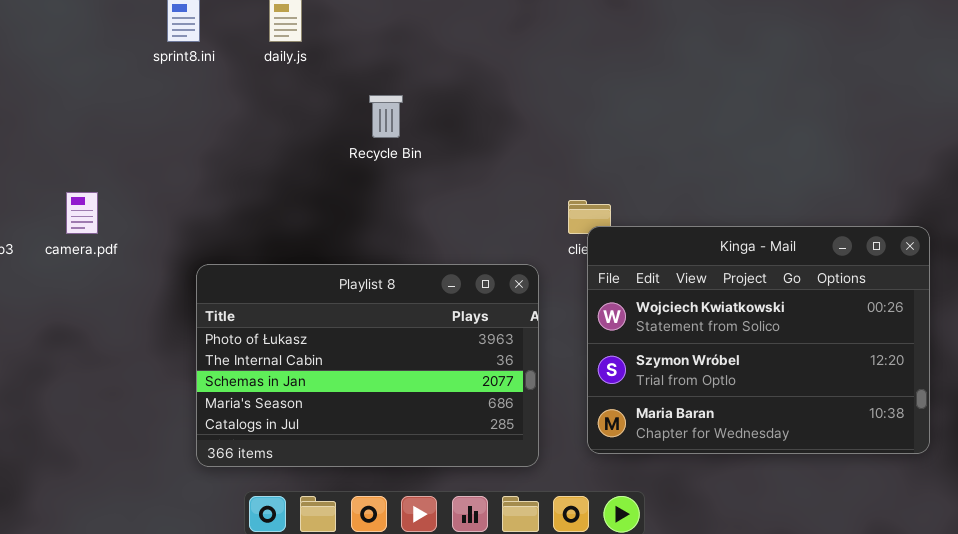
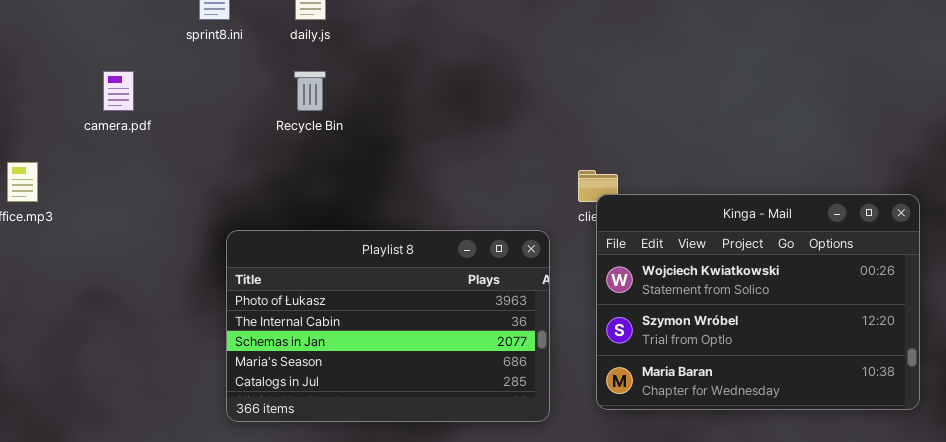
Recycle Bin: [369,95,403,138] -> [294,71,326,111], moved
camera.pdf: [66,192,98,234] -> [103,71,134,111], moved

